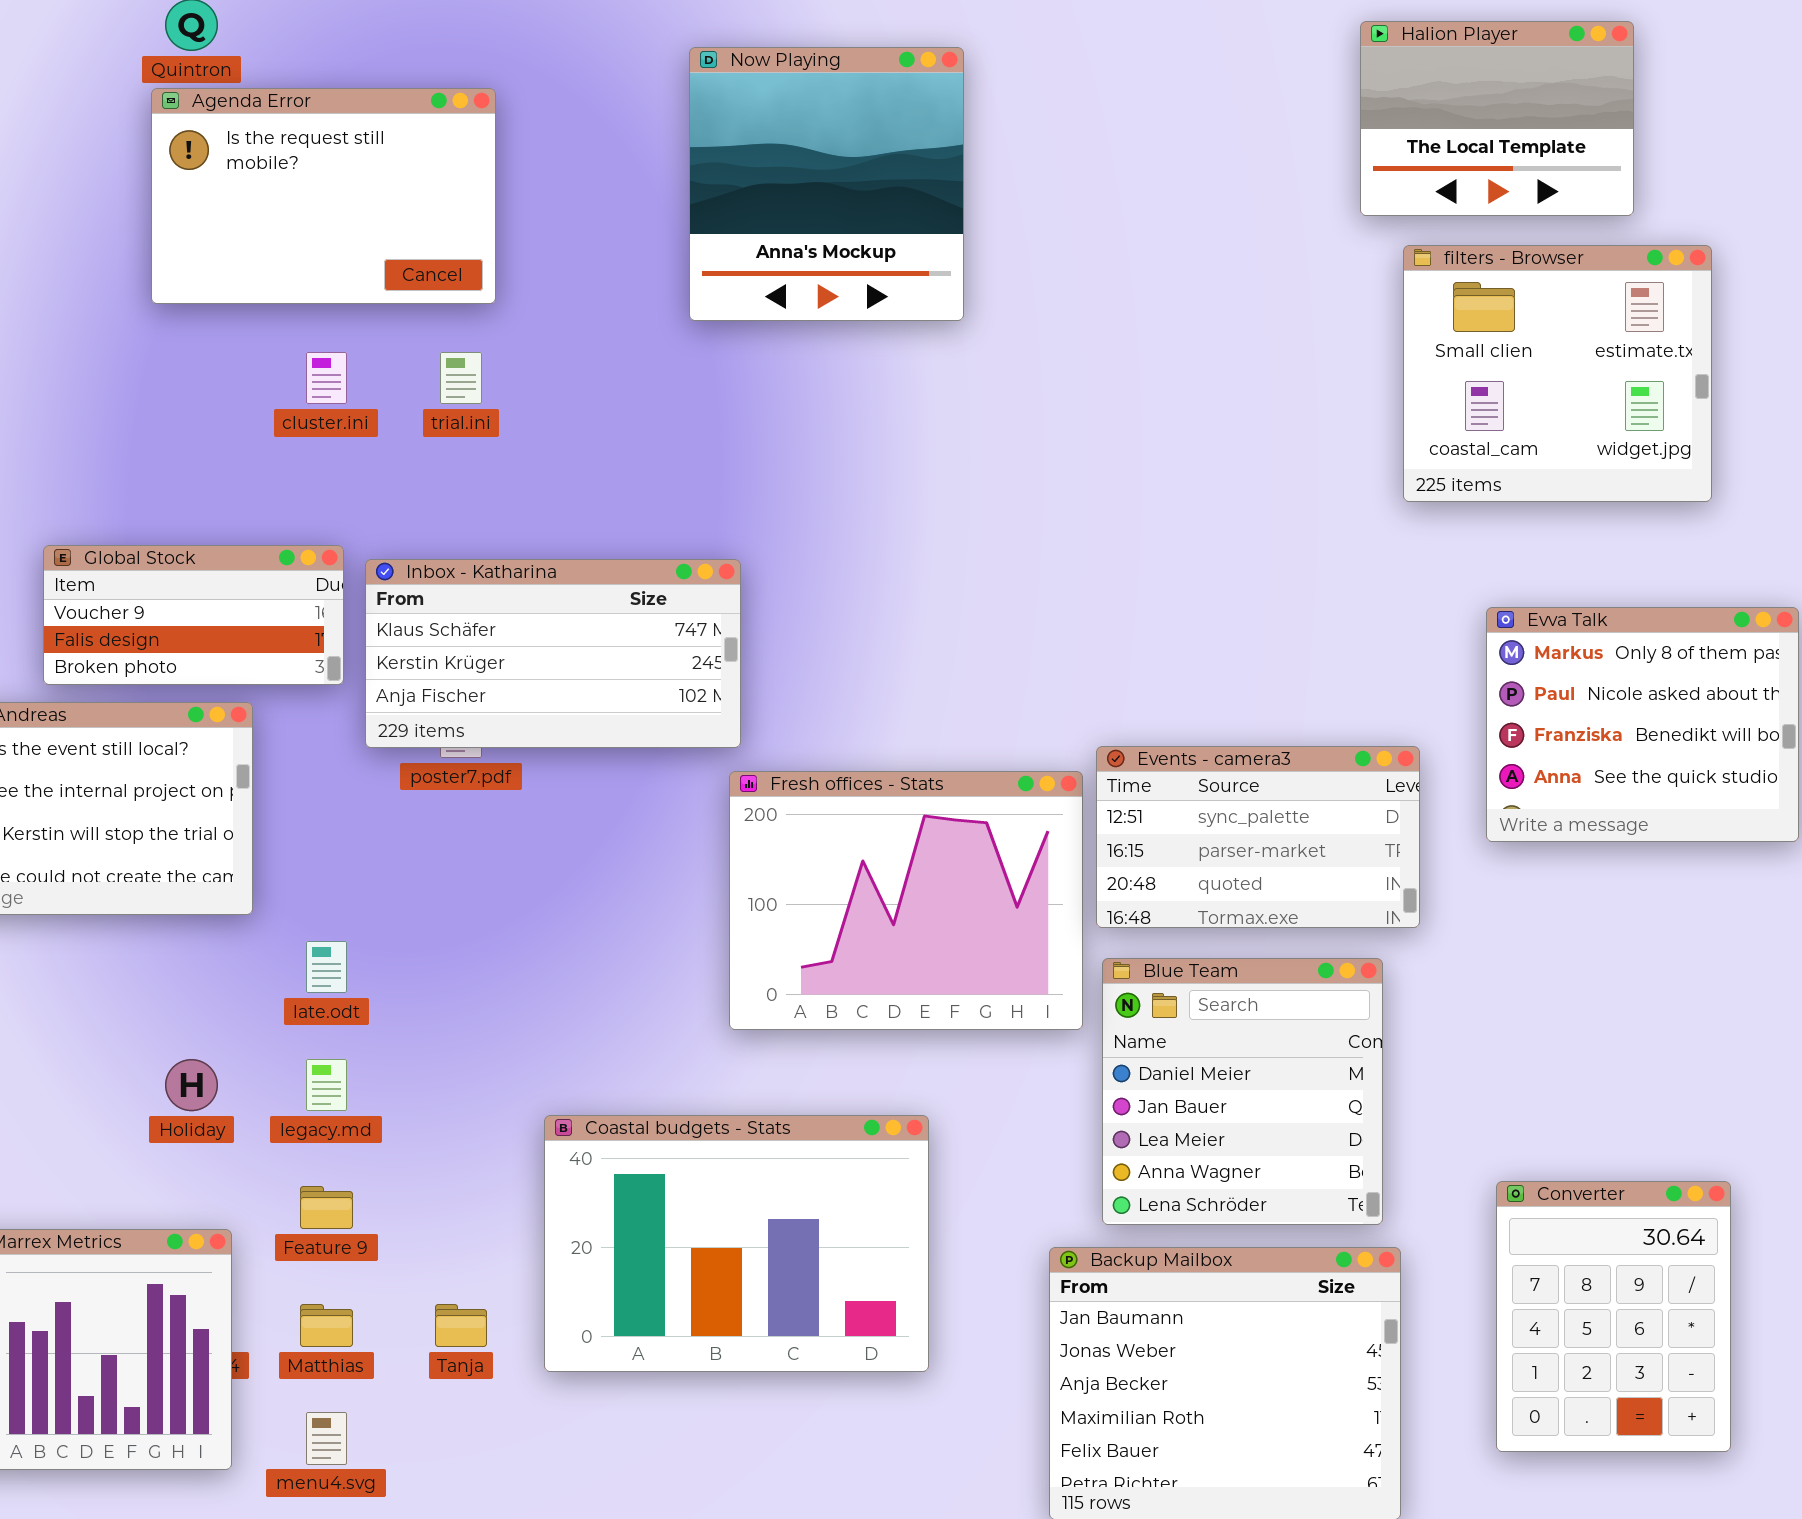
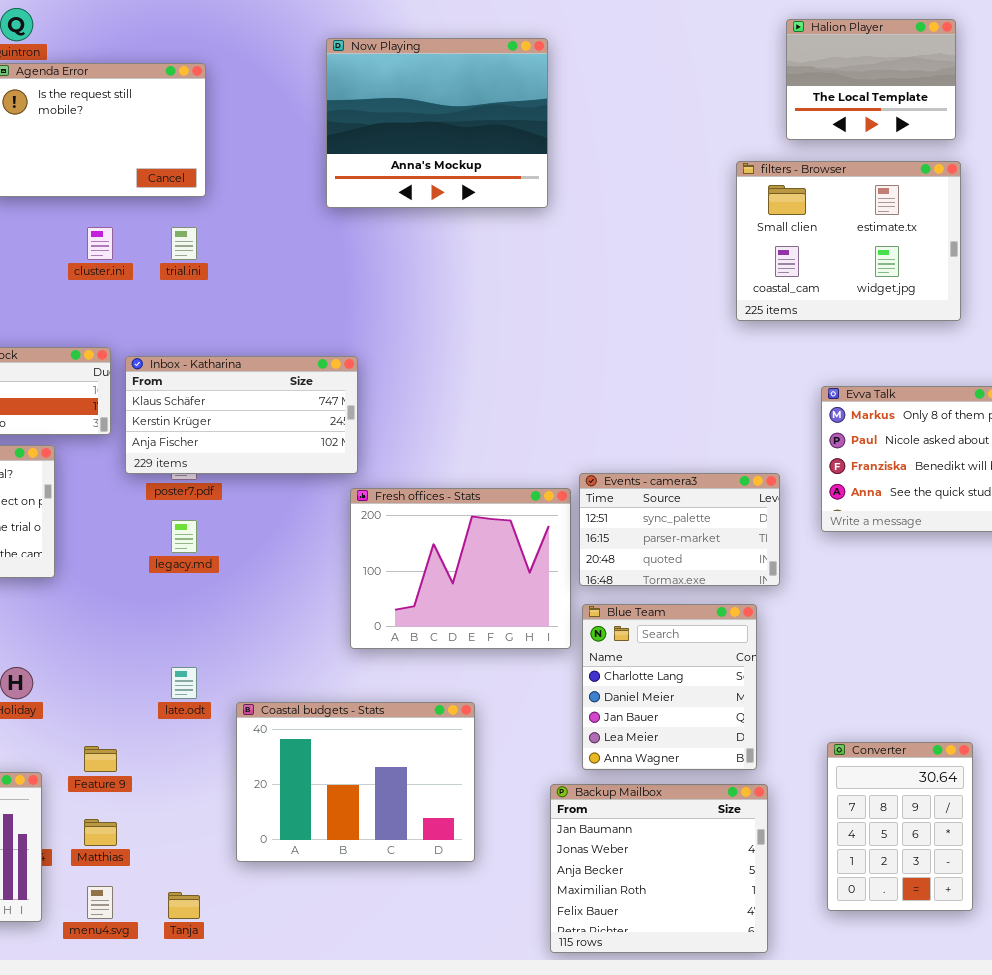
Halion Player: [1360,21,1634,216] -> [786,19,956,140], moved
Now Playing: [689,47,964,321] -> [326,38,548,208], resized
filters - Browser: [1403,245,1712,502] -> [736,161,961,321], resized
late.odt: [306,941,347,993] -> [171,667,197,699], moved
Blue Team: [1102,958,1383,1225] -> [582,604,757,770], scrolled up 1 row
legacy.md: [306,1059,347,1111] -> [171,520,197,553], moved
Tanja: [435,1304,487,1347] -> [168,892,200,919], moved

